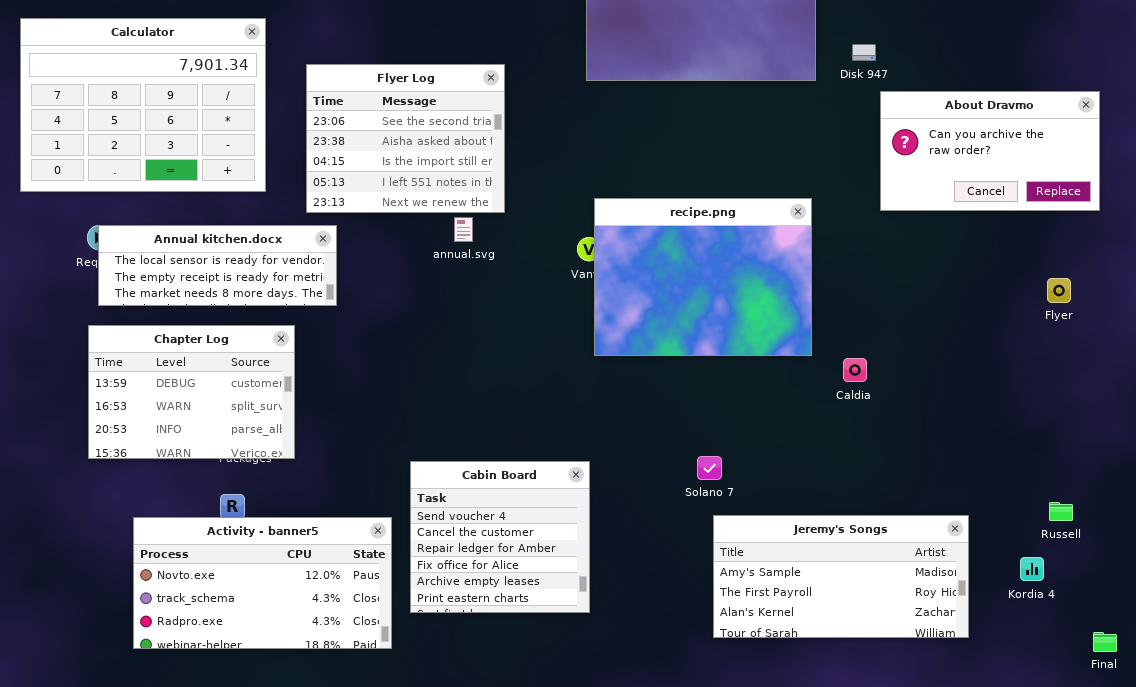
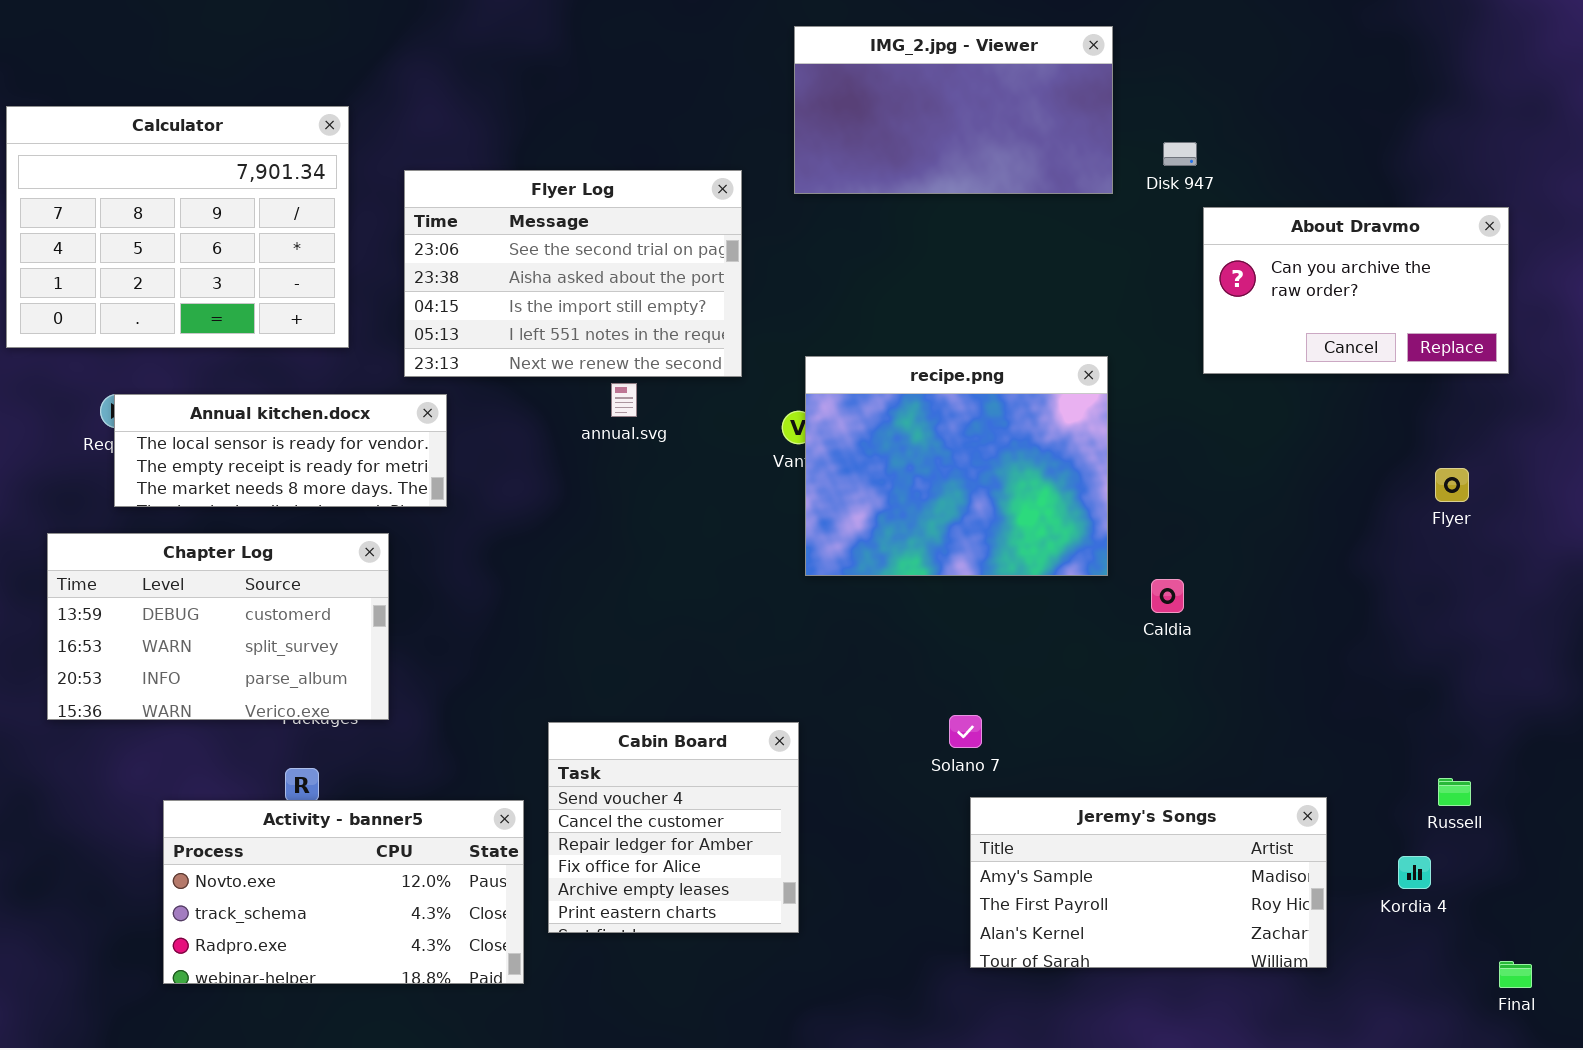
Flyer Log: [306,64,505,213] -> [404,170,742,377], resized
Chapter Log: [88,325,295,459] -> [47,533,389,720], resized

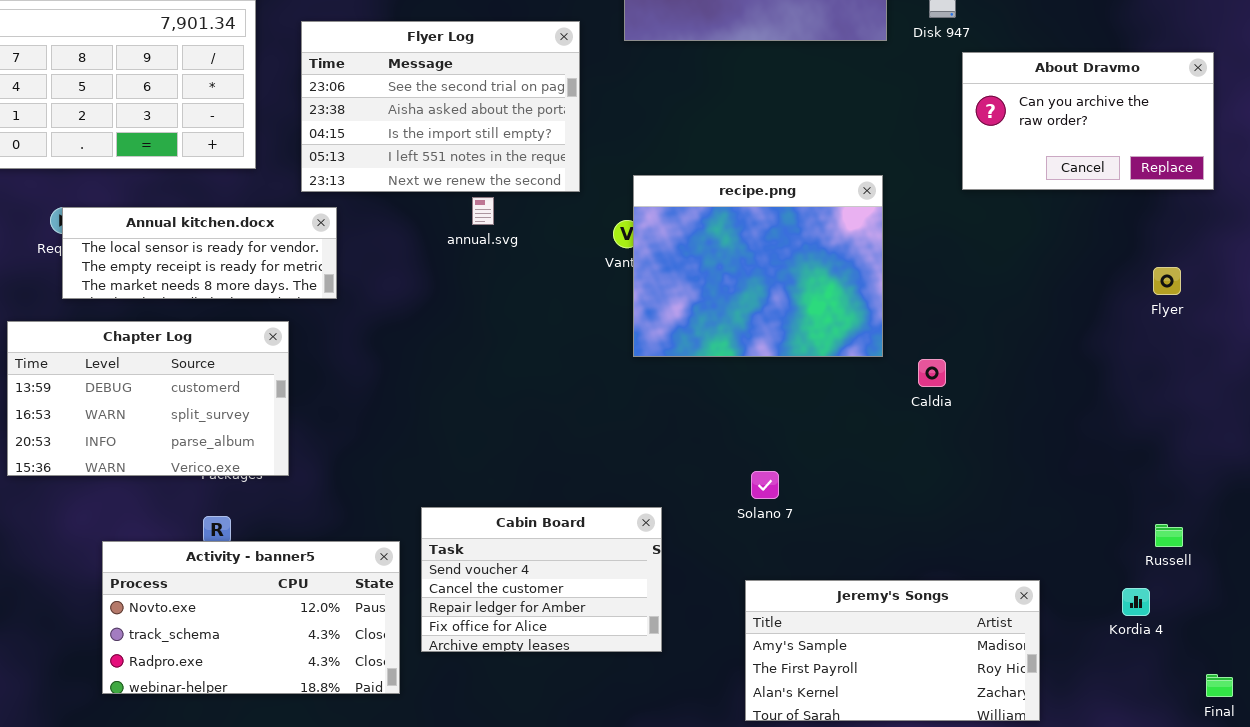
Cabin Board: [548,722,799,933] -> [421,507,662,652], resized
Jeremy's Songs: [970,797,1327,968] -> [745,580,1040,721], moved

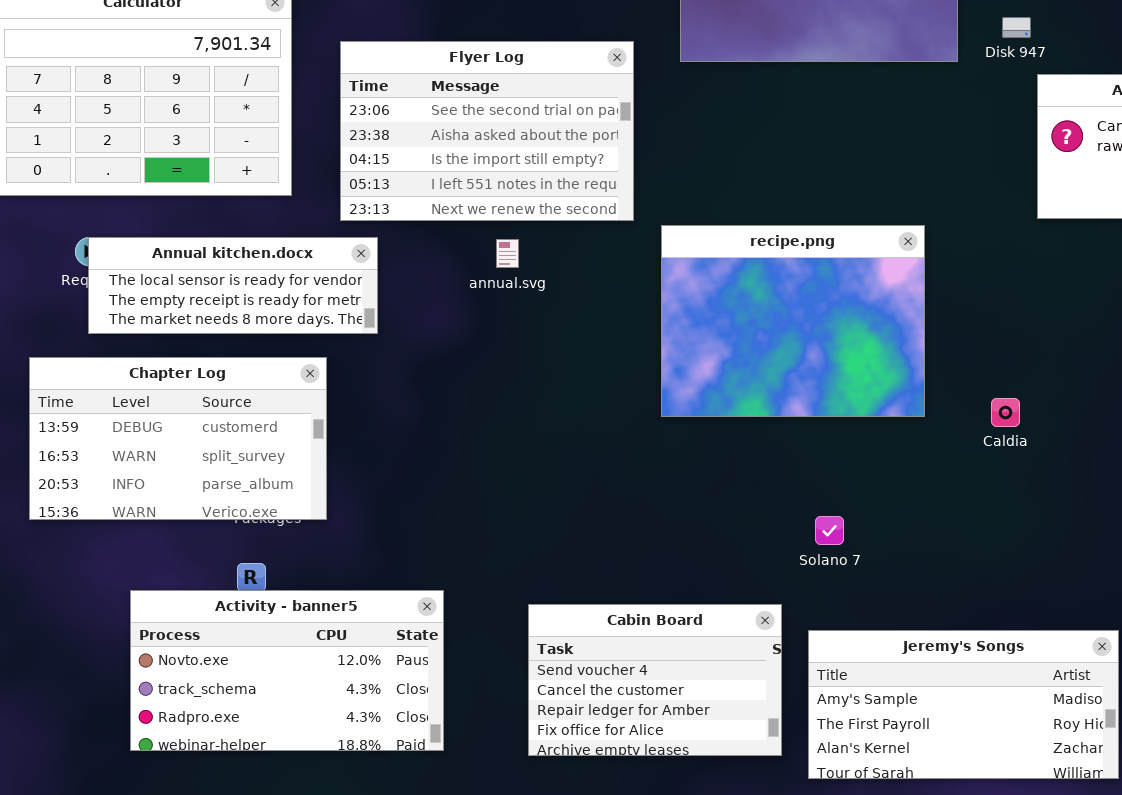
recipe.png: [633,175,883,357] -> [661,225,925,417], moved
annual.svg: [472,197,494,225] -> [496,239,519,268], moved
Cabin Board: [421,507,662,652] -> [528,604,782,756], moved

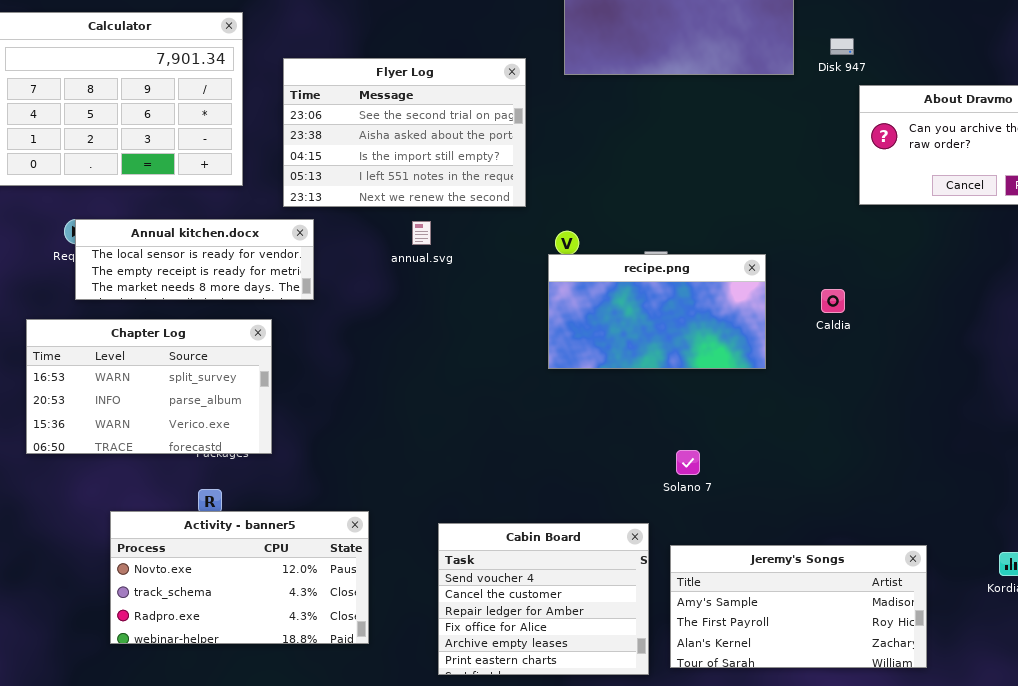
recipe.png: [661,225,925,417] -> [548,254,766,369], resized
Chapter Log: [29,357,327,520] -> [26,319,272,454], scrolled down 1 row
Caldia: [991,398,1020,427] -> [821,289,845,313], moved
Cabin Board: [528,604,782,756] -> [438,523,649,675], resized

